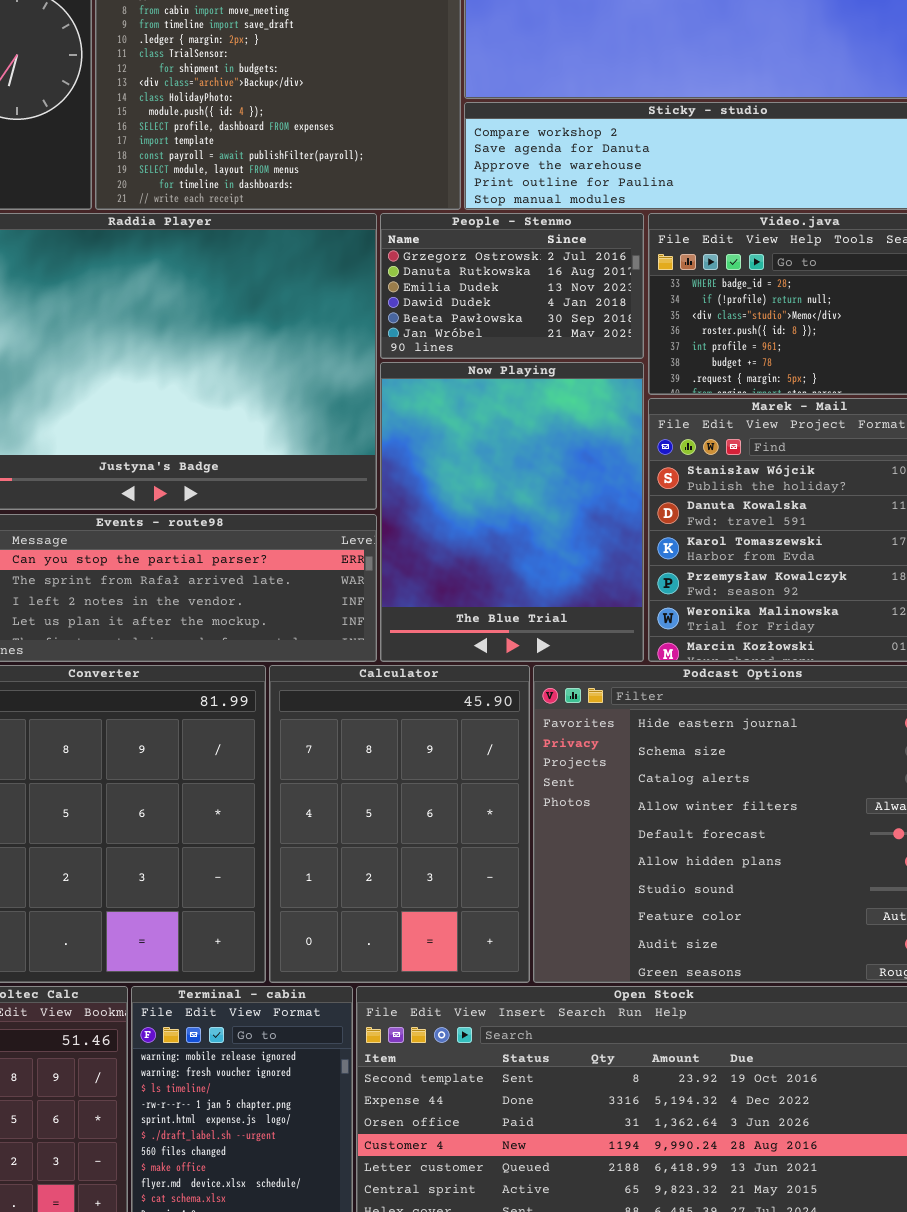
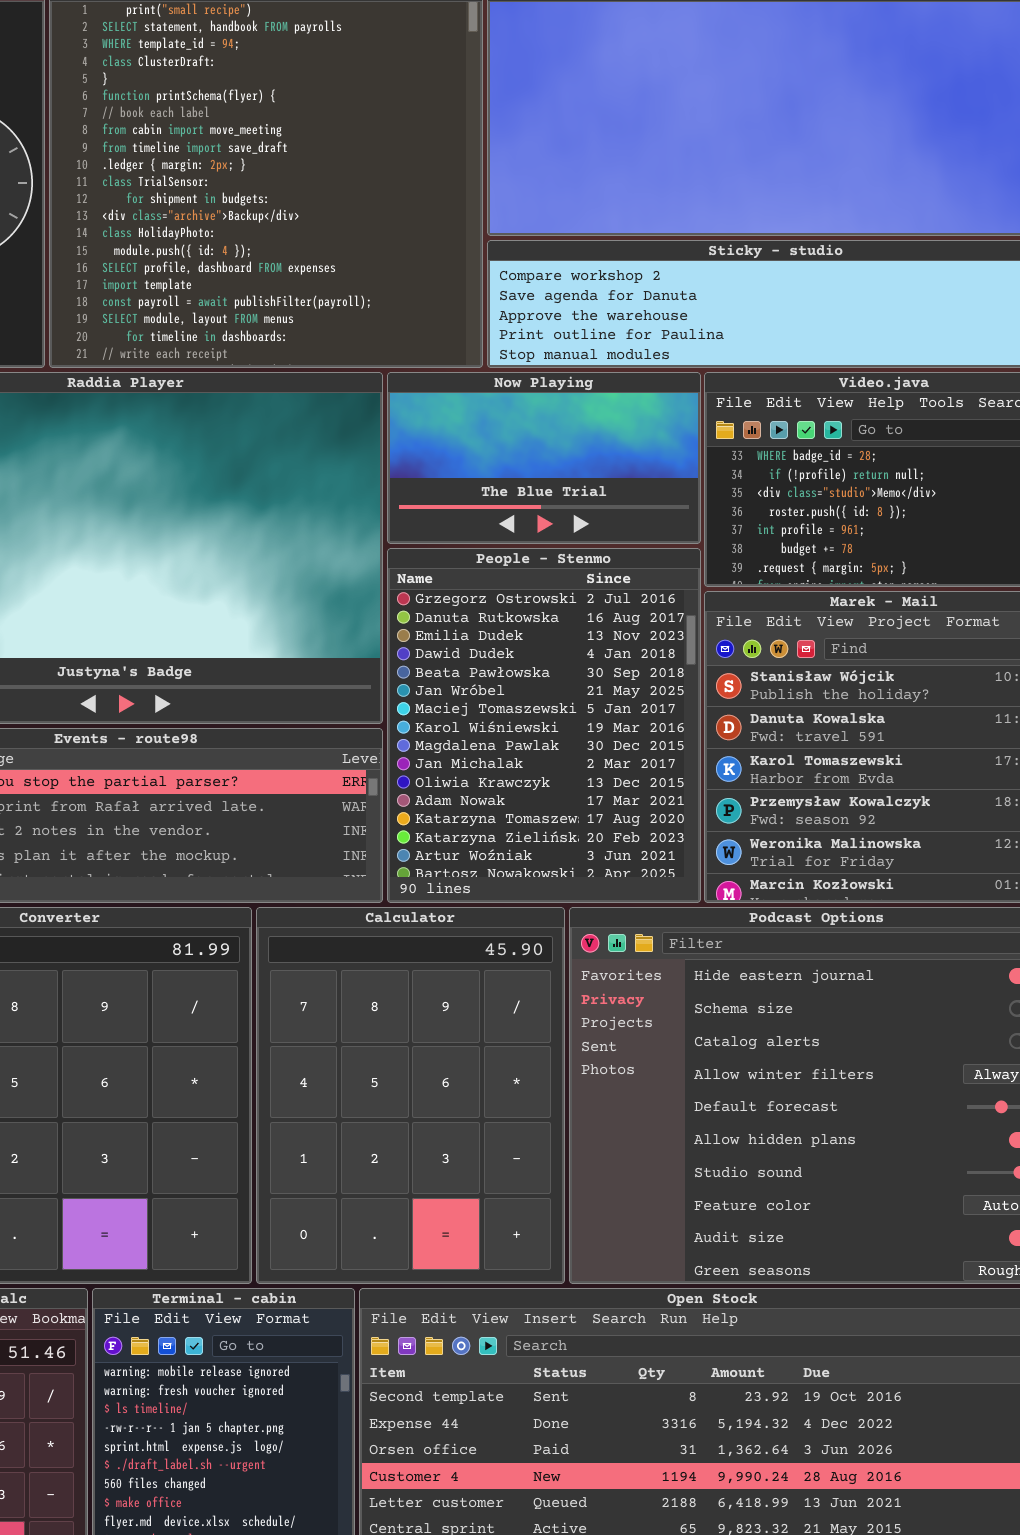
People - Stenmo: [380,213,644,359] -> [387,548,701,903], moved, resized
Now Playing: [380,362,644,662] -> [387,372,701,544], moved, resized

